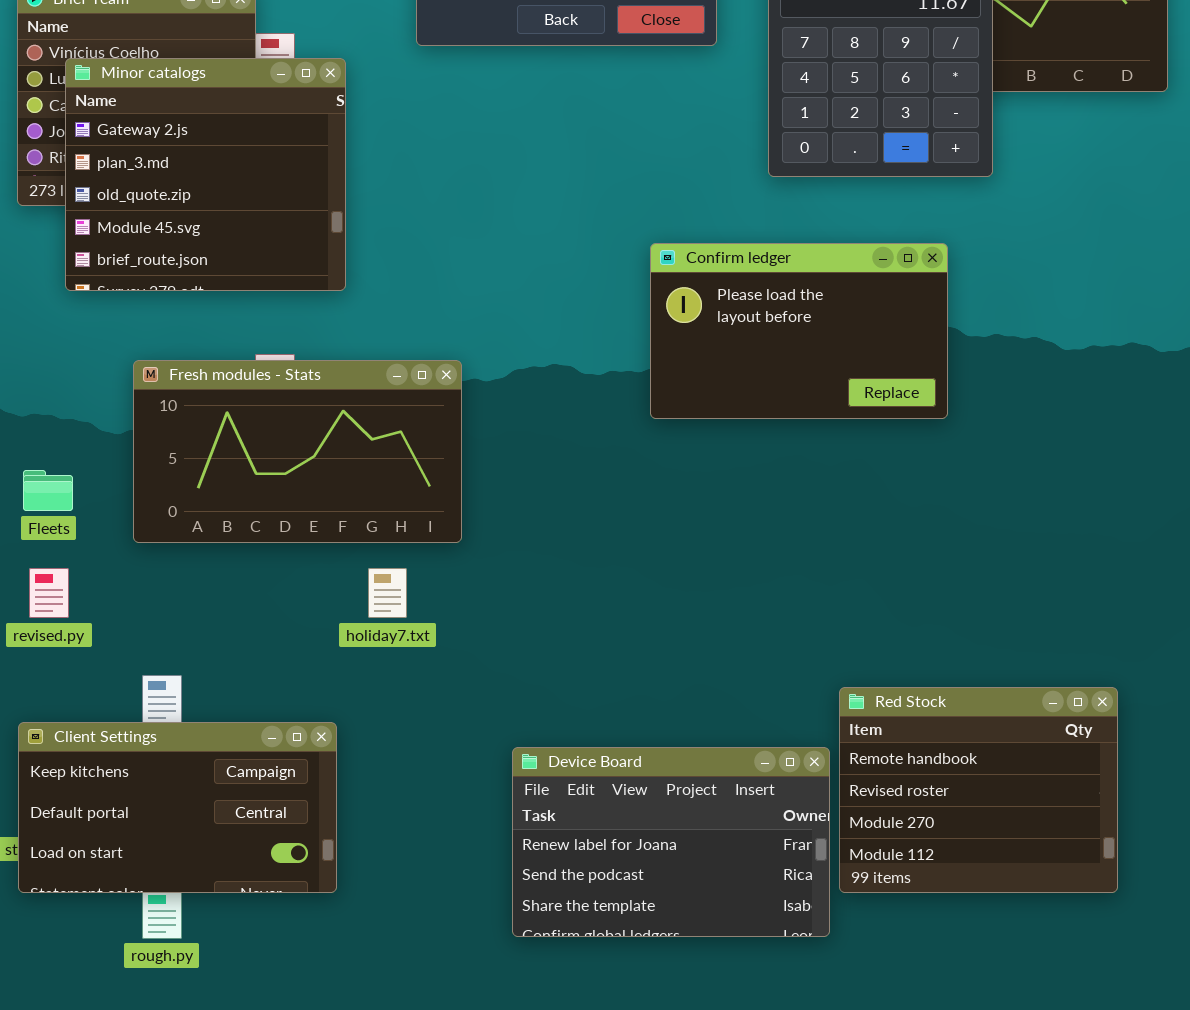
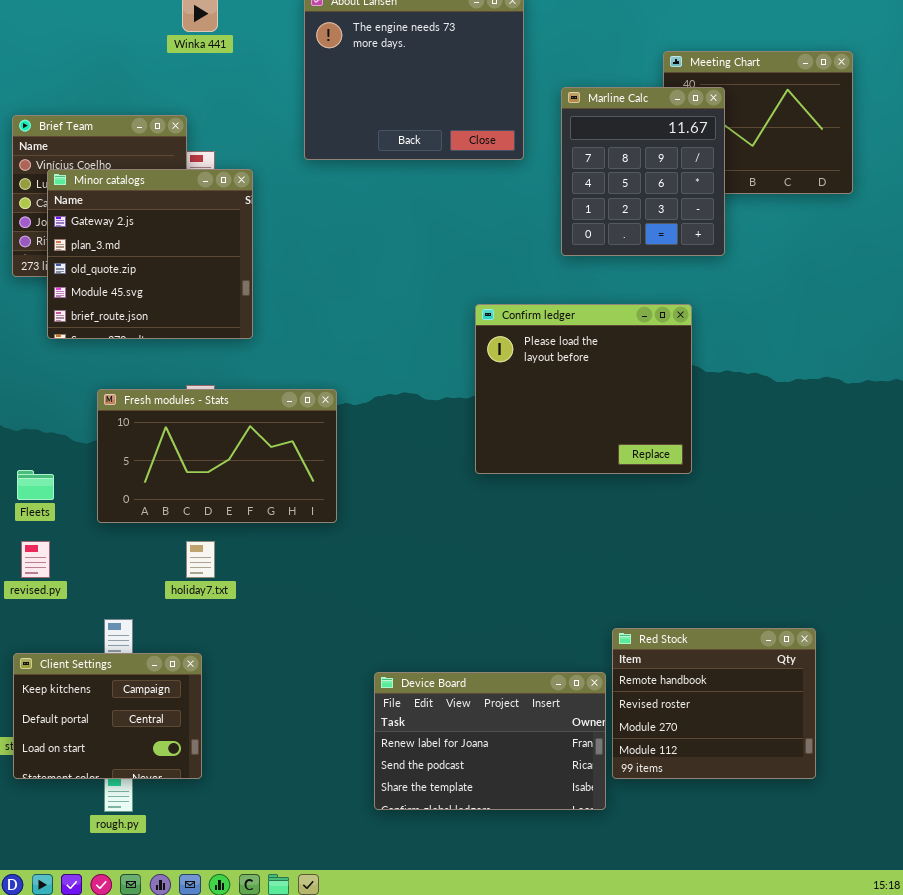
Confirm ledger: [650,243,948,419] -> [475,304,692,474], resized
holiday7.txt: [368,568,407,618] -> [186,541,215,578], moved
Client Settings: [18,722,337,893] -> [13,653,202,779], resized

